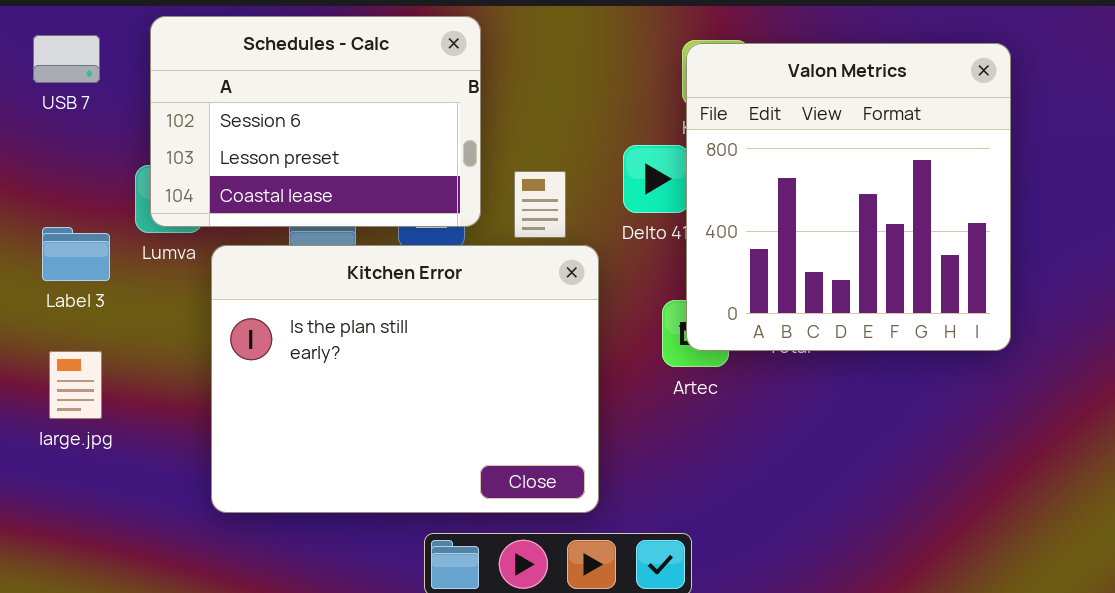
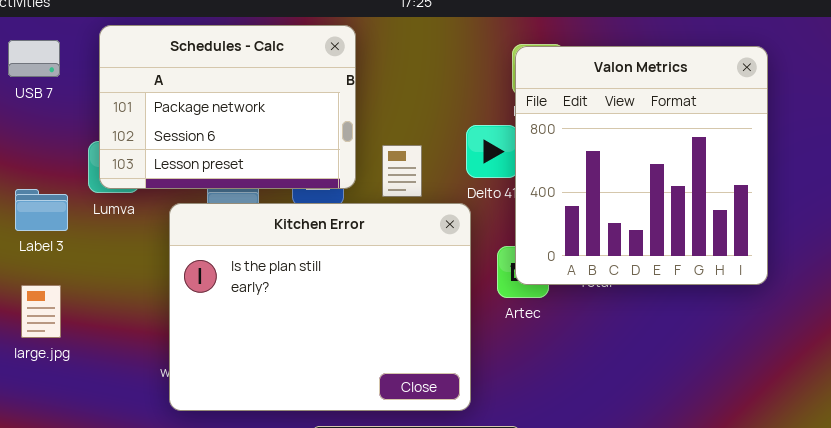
Schedules - Calc: [150,16,481,227] -> [99,25,356,189], scrolled up 1 row
Kitchen Error: [211,245,599,513] -> [169,203,471,411], moved

